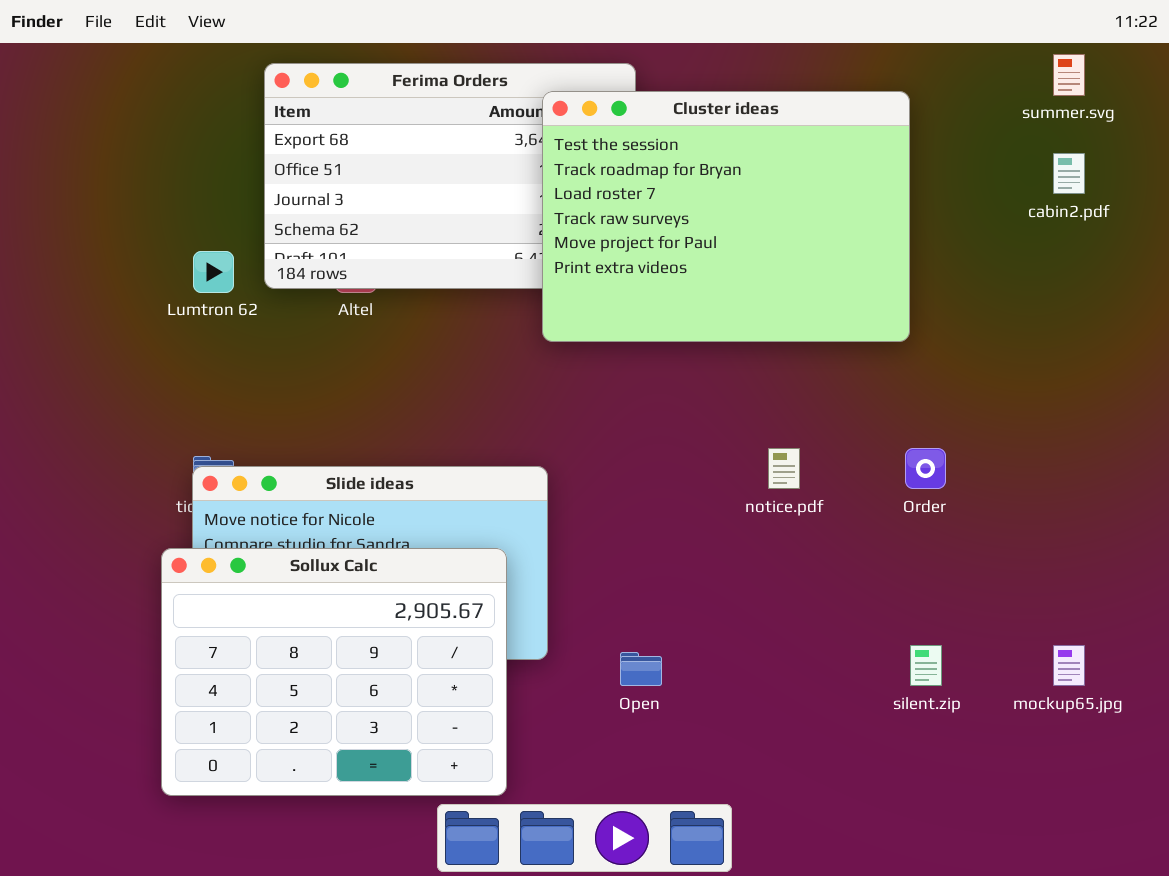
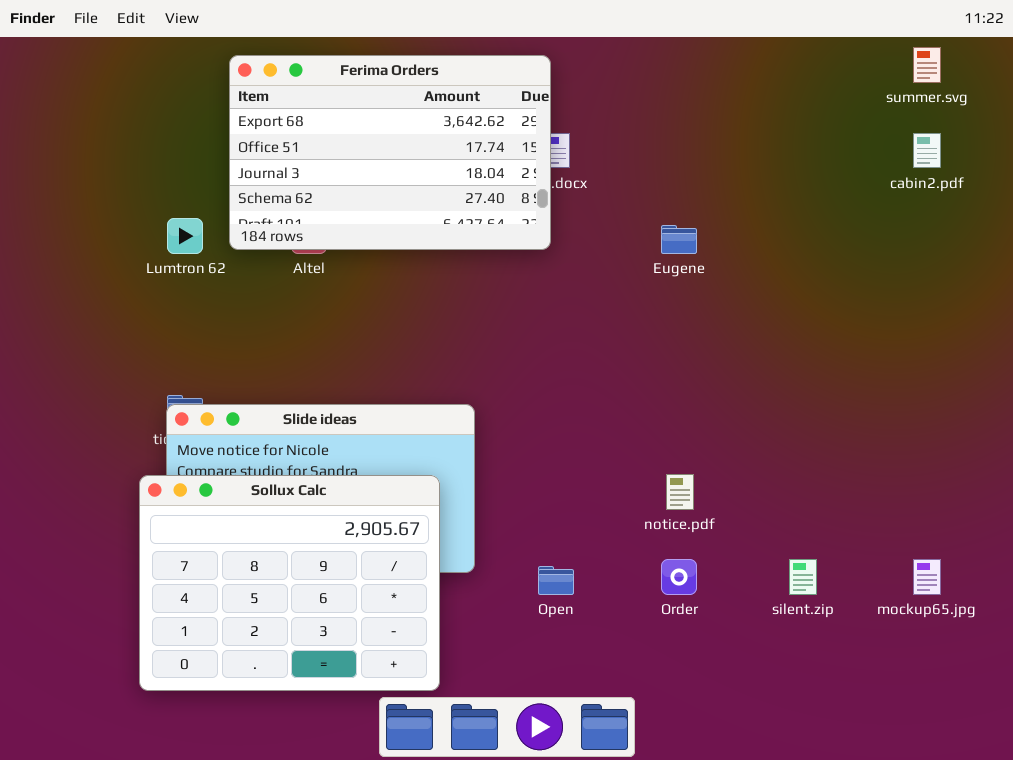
Cluster ideas: [542,91,910,342] -> none, closed
notice.pdf: [768,448,800,489] -> [666,474,694,510], moved
Order: [905,448,946,489] -> [661,559,697,595], moved

